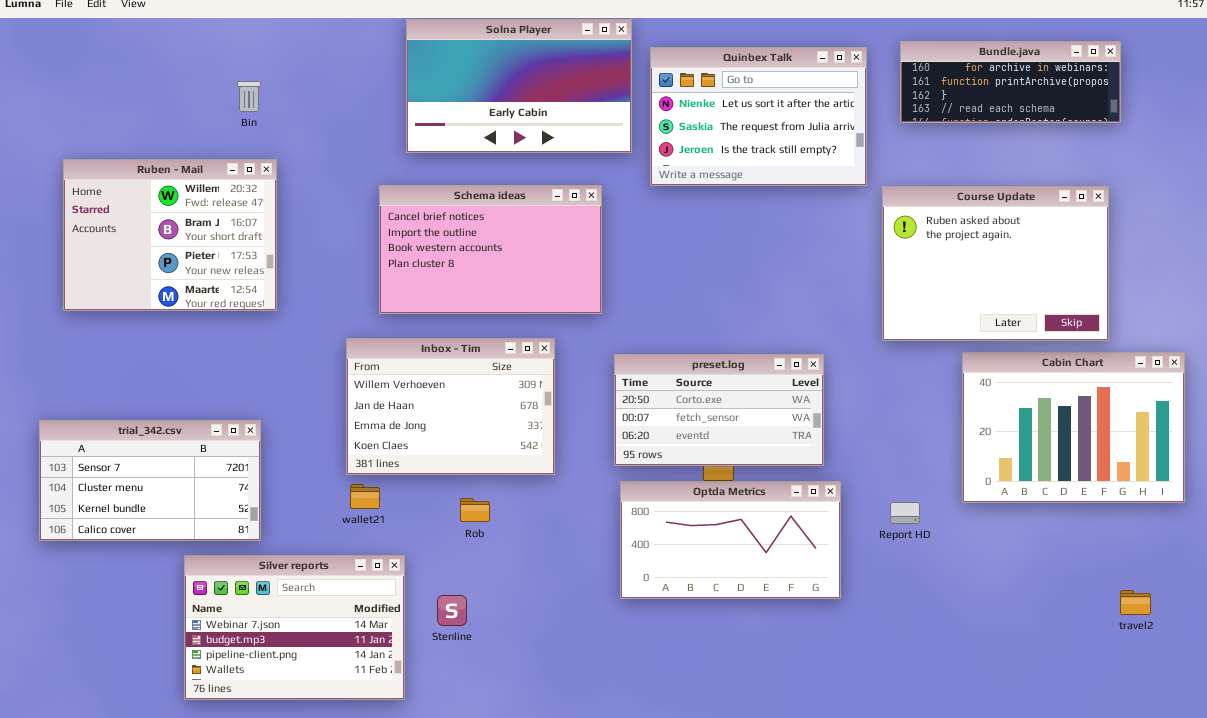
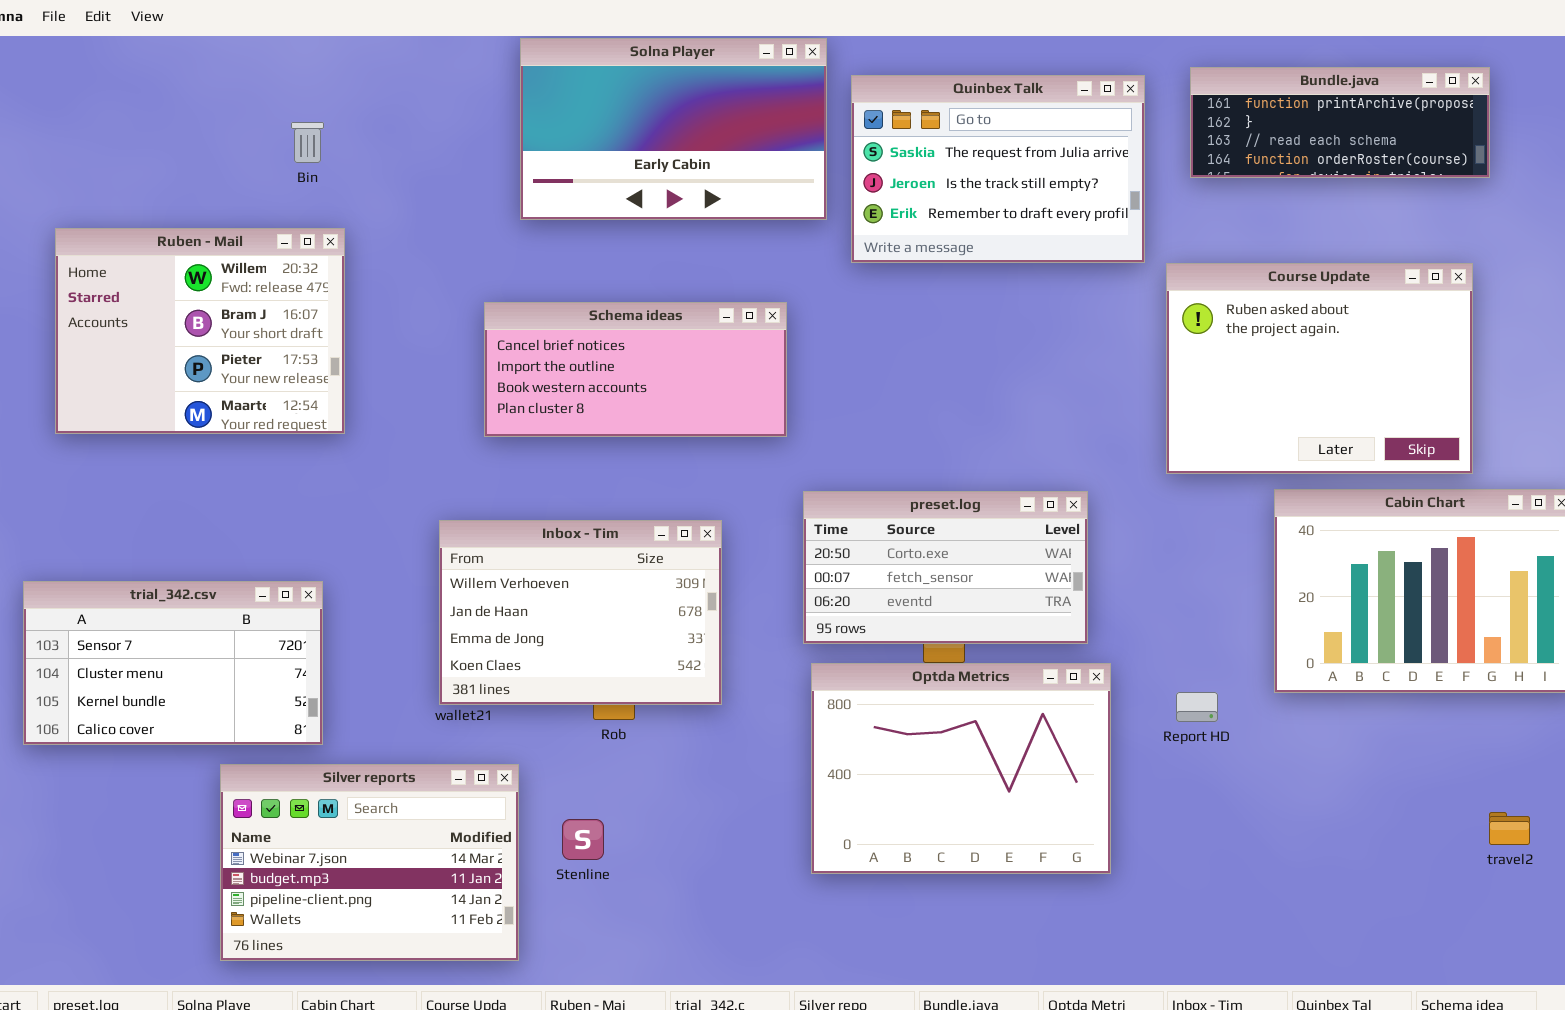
Bundle.java: [900,41,1121,123] -> [1190,67,1490,178], scrolled down 1 row
Quinbex Talk: [650,47,867,186] -> [851,75,1145,263], scrolled down 1 row
Schema ideas: [379,185,602,314] -> [484,302,787,437], resized
Inbox - Tim: [346,338,555,475] -> [439,520,722,705], moved
Optda Metrics: [620,481,841,599] -> [811,663,1111,874], resized

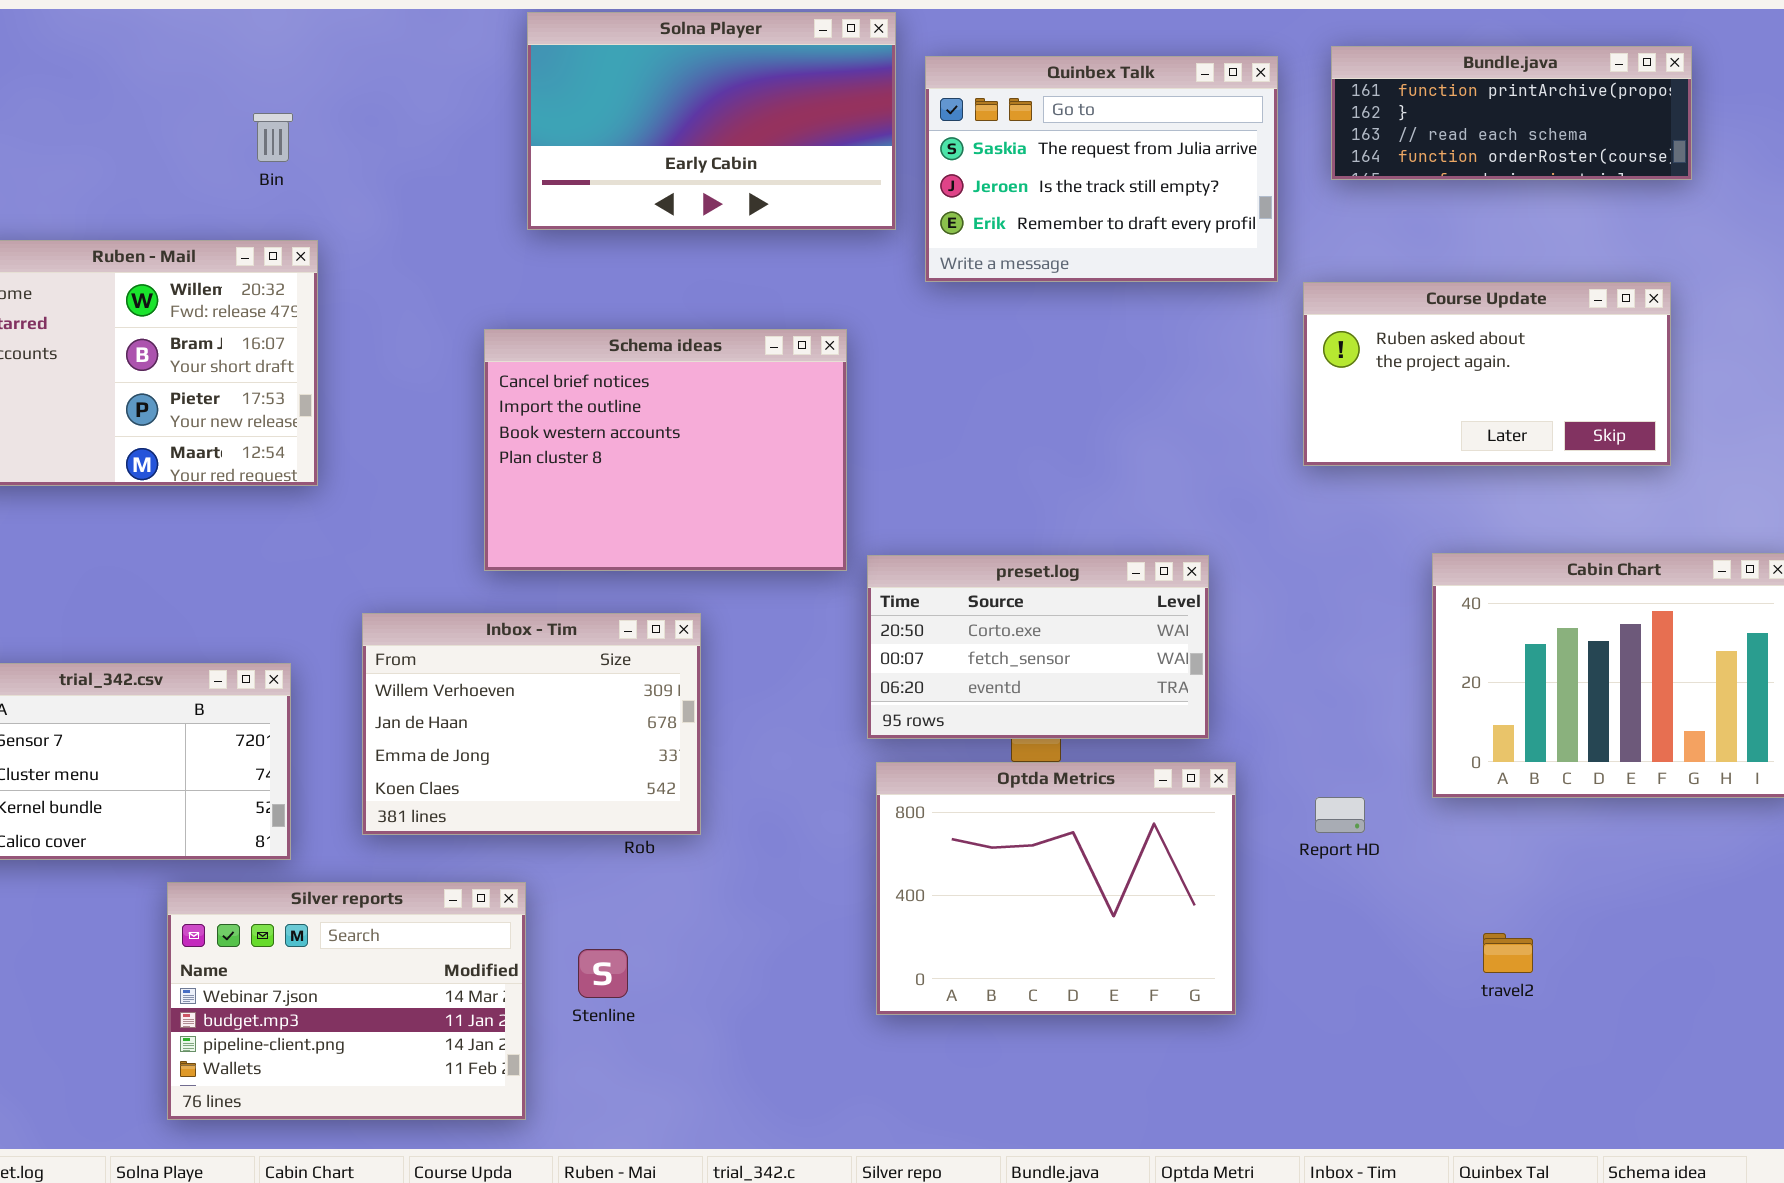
Course Update: [1166,263,1473,474] -> [1303,282,1671,466], resized
Schema ideas: [484,302,787,437] -> [484,329,847,571], resized
Inbox - Tim: [439,520,722,705] -> [362,613,701,835], moved
travel2: [1489,812,1530,845] -> [1483,933,1533,973], moved

